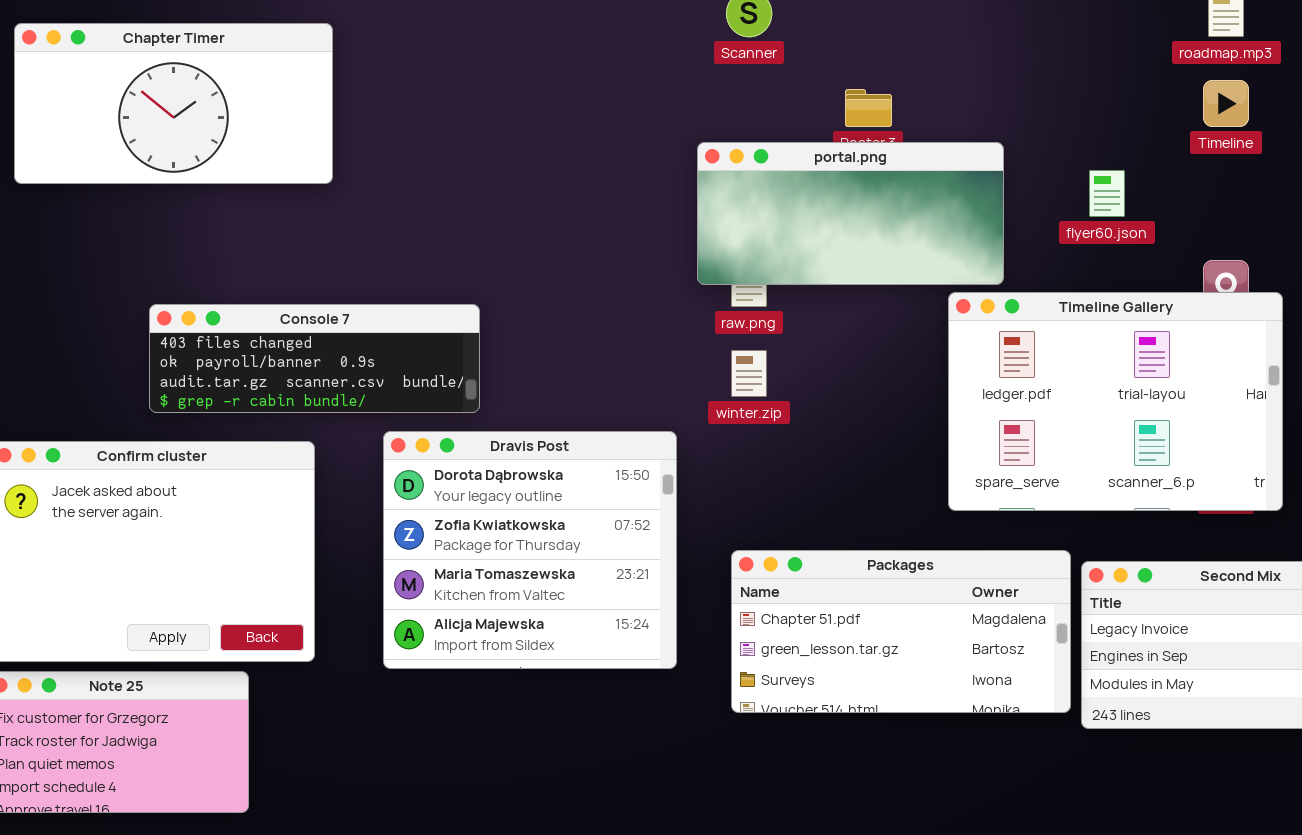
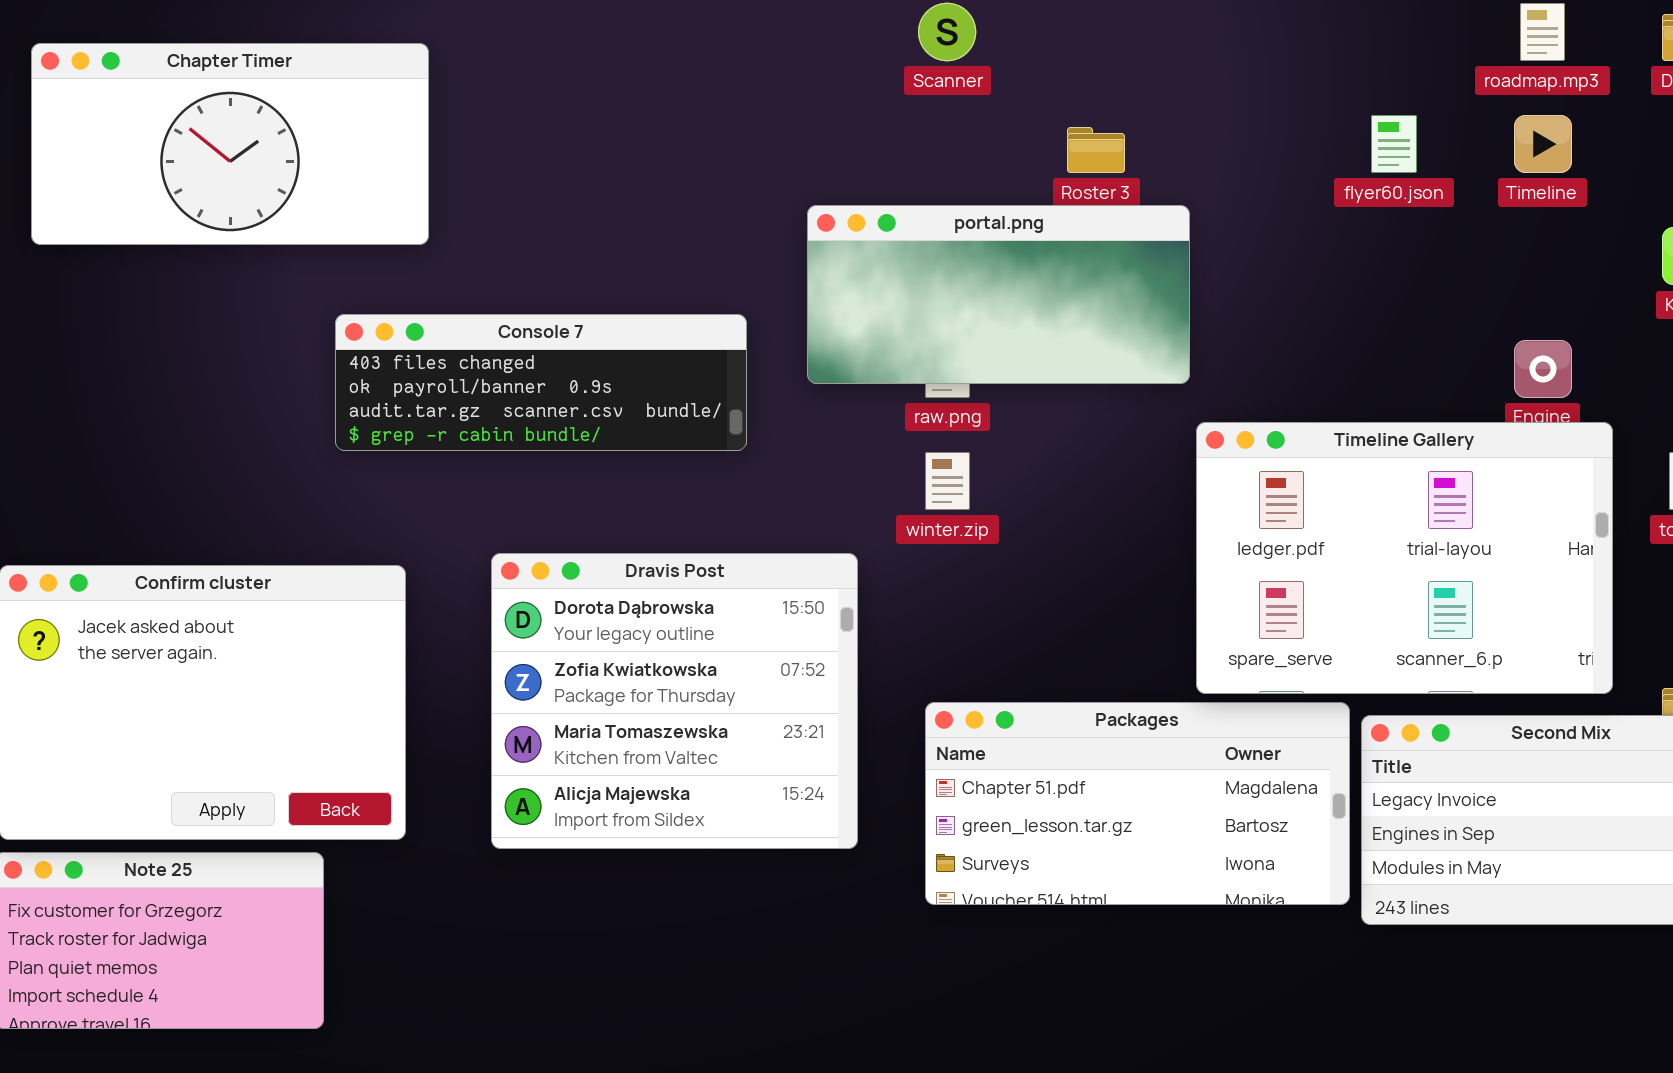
portal.png: [697,142,1004,285] -> [807,205,1190,384], moved
flyer60.json: [1089,170,1125,217] -> [1371,115,1417,173], moved
Timeline Gallery: [948,292,1283,511] -> [1196,422,1613,694], moved
Console 7: [149,304,480,413] -> [335,314,747,451], moved

